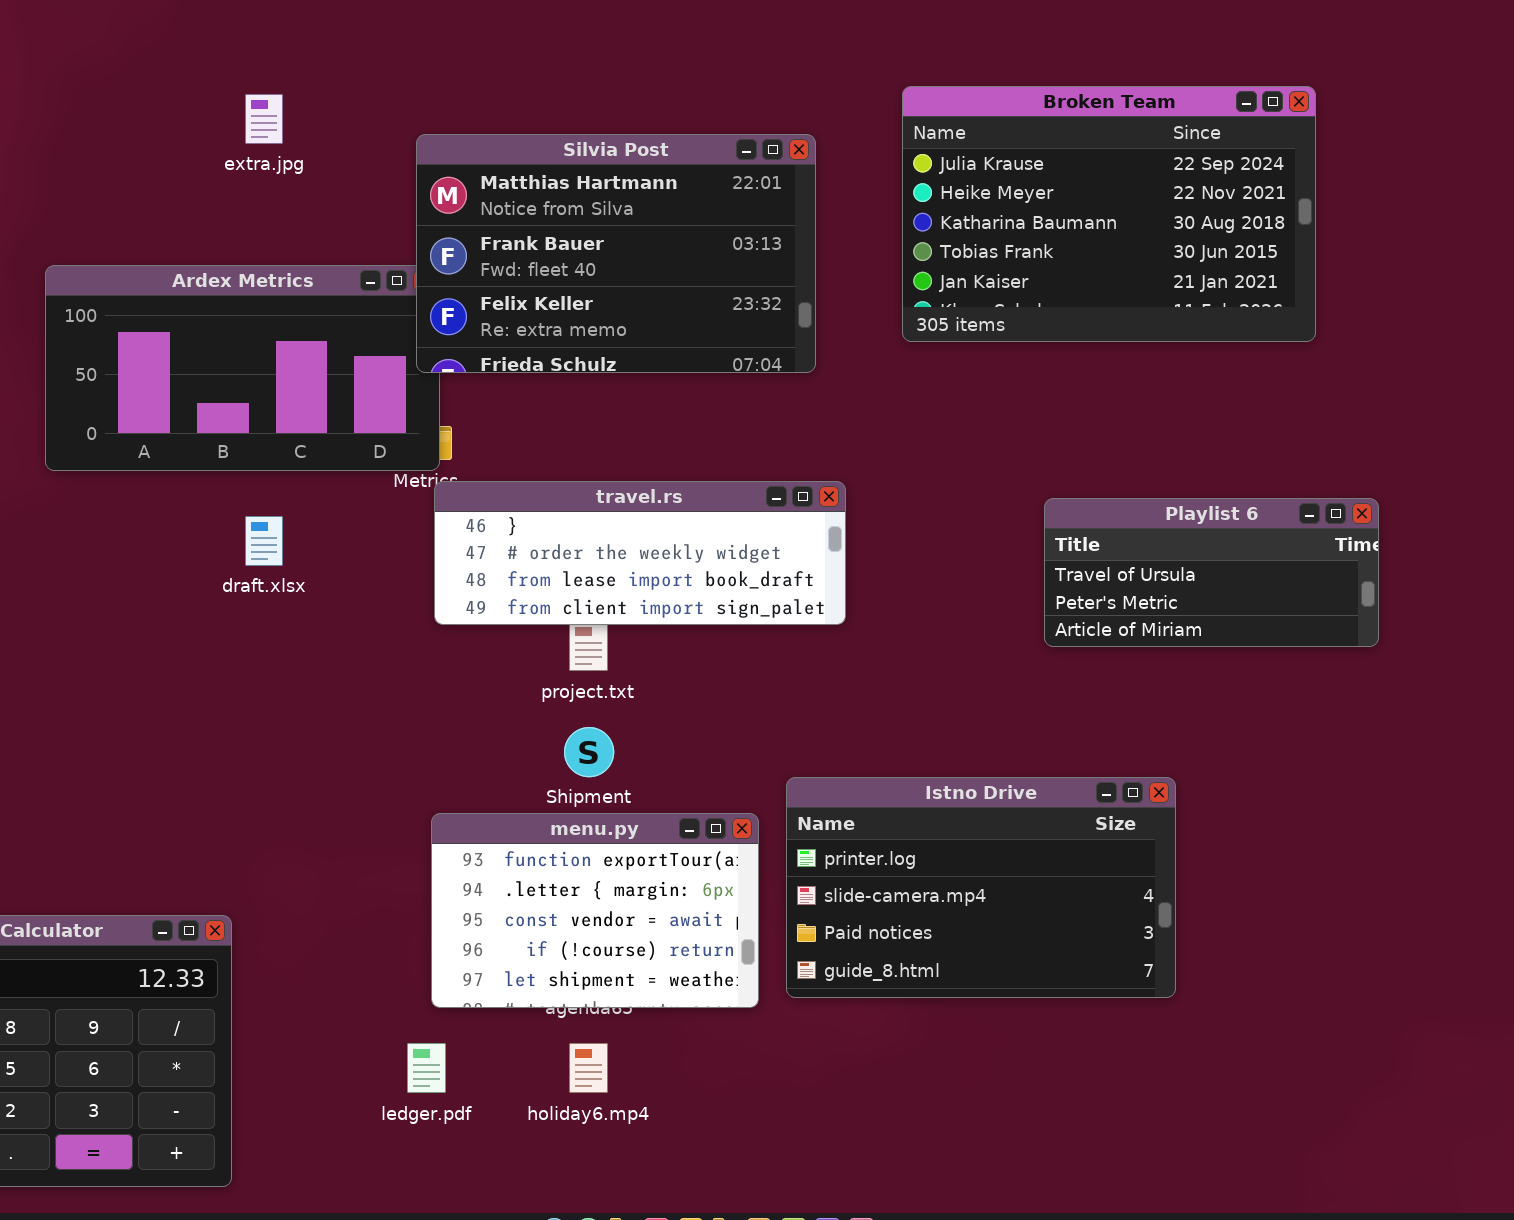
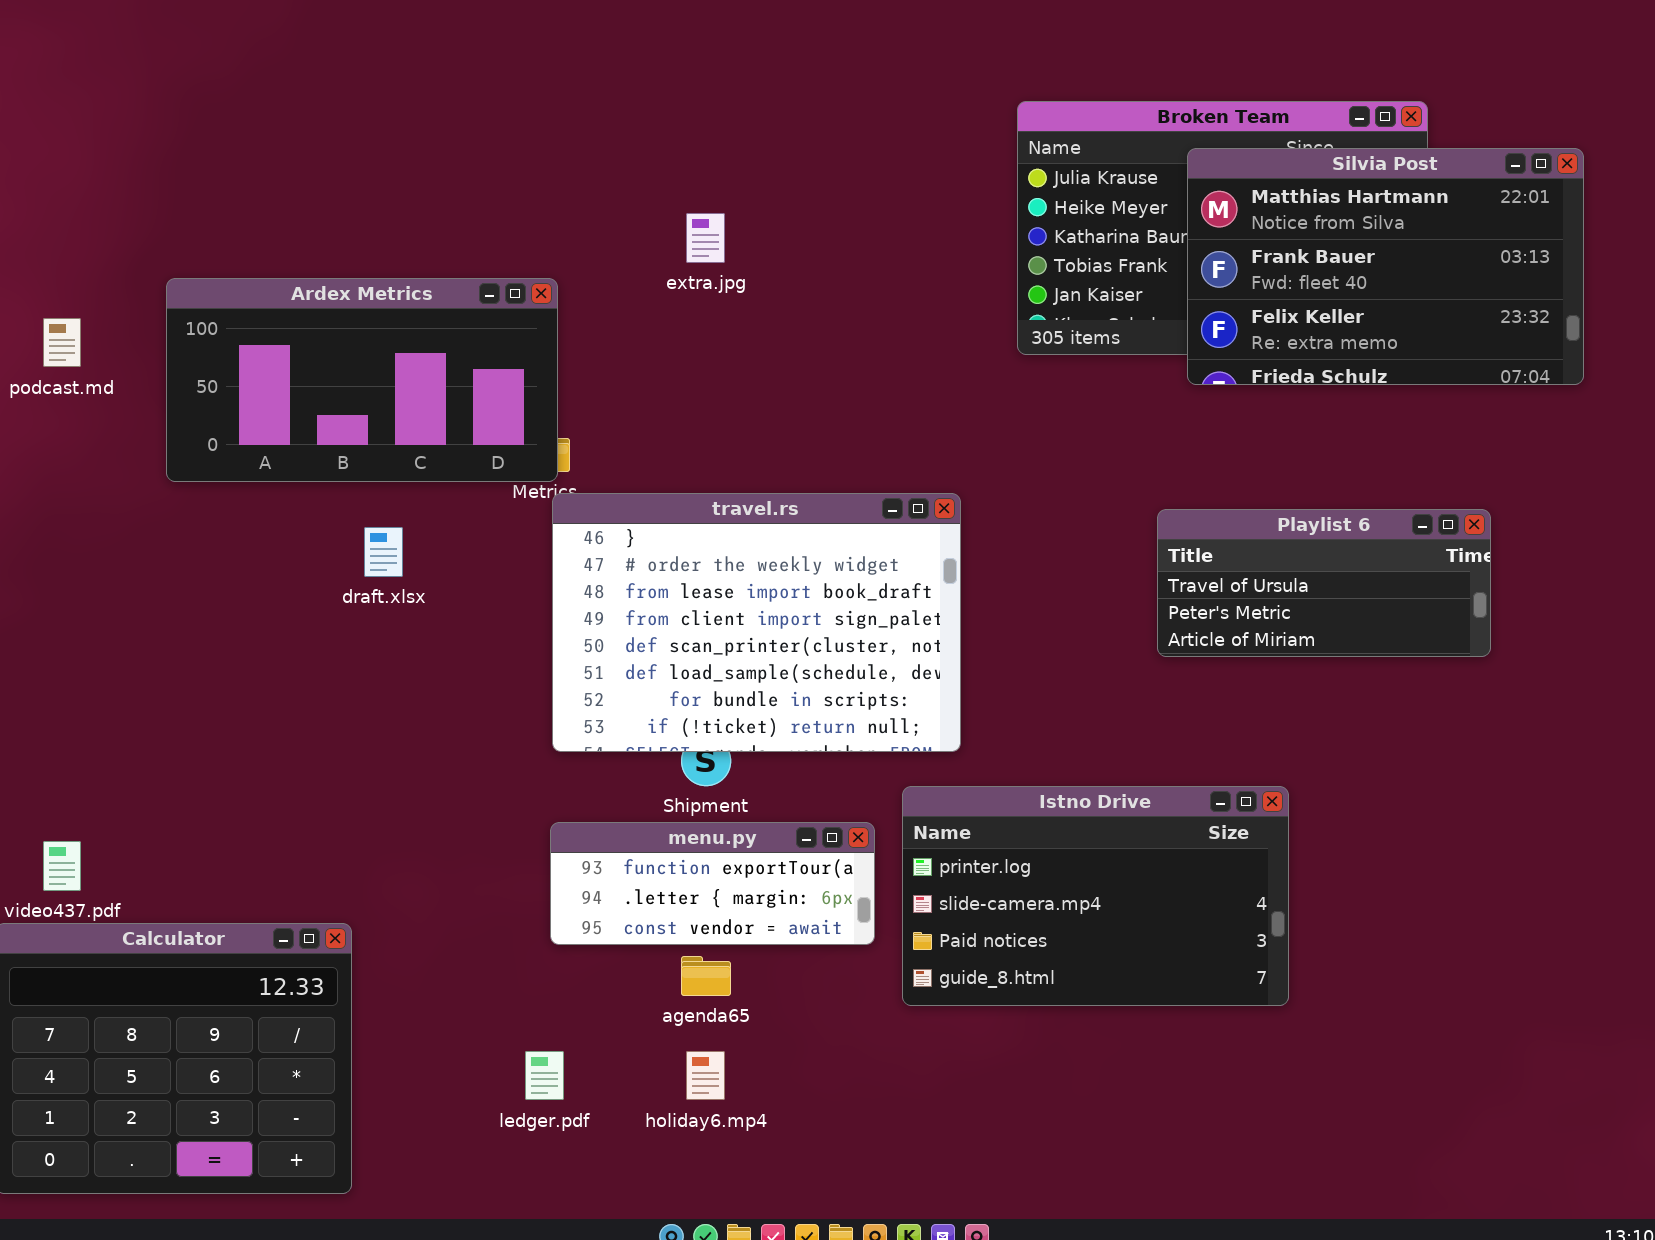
extra.jpg: [245,94,283,144] -> [686,213,725,263], moved
Silvia Post: [416,134,816,373] -> [1187,148,1584,385], moved
travel.rs: [434,481,846,625] -> [552,493,961,752], resized
menu.py: [431,813,759,1008] -> [550,822,875,945], resized

